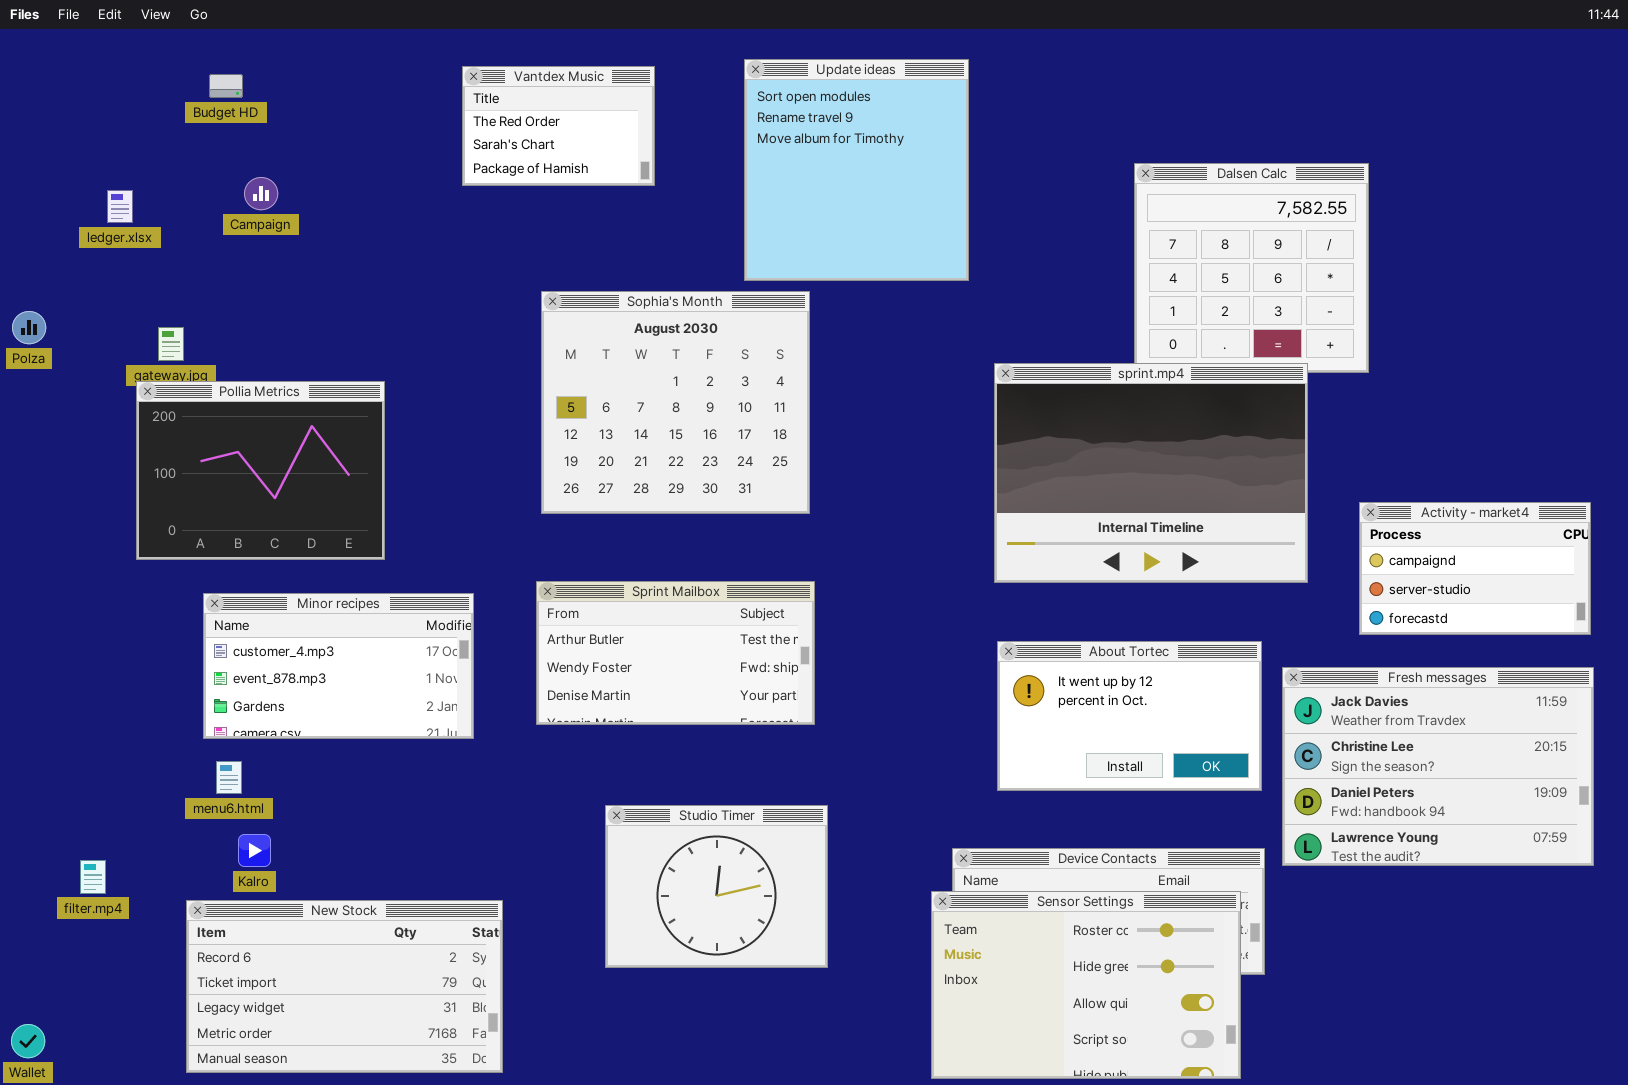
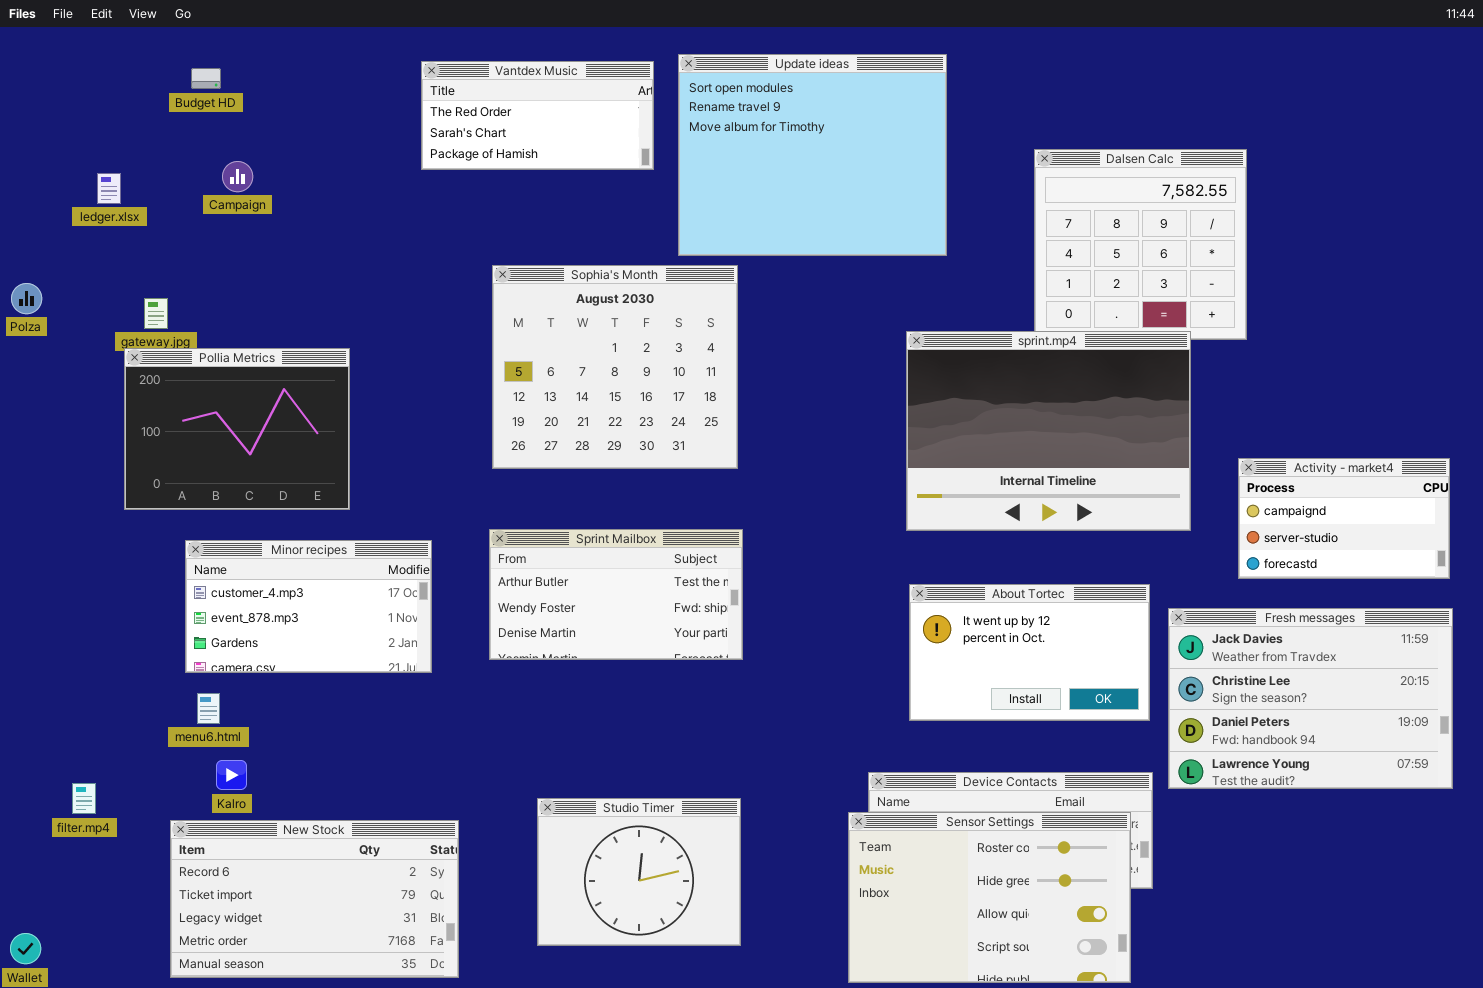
Update ideas: [744,59,969,281] -> [678,54,947,256], resized
Vantdex Music: [462,66,655,186] -> [421,61,654,170], resized
Studio Timer: [605,805,828,968] -> [537,798,741,946], moved

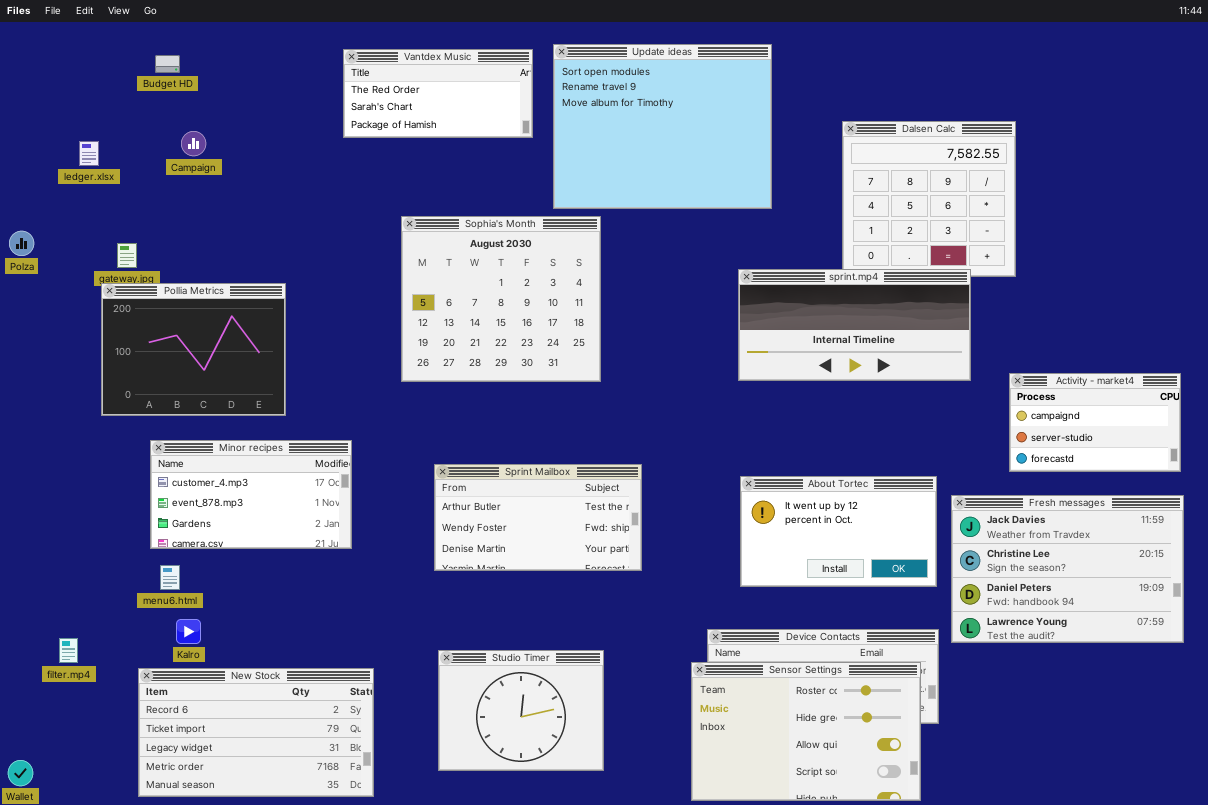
sprint.mp4: [906,331,1191,531] -> [738,269,971,381], resized
Sprint Mailbox: [489,529,743,660] -> [434,464,642,571], moved

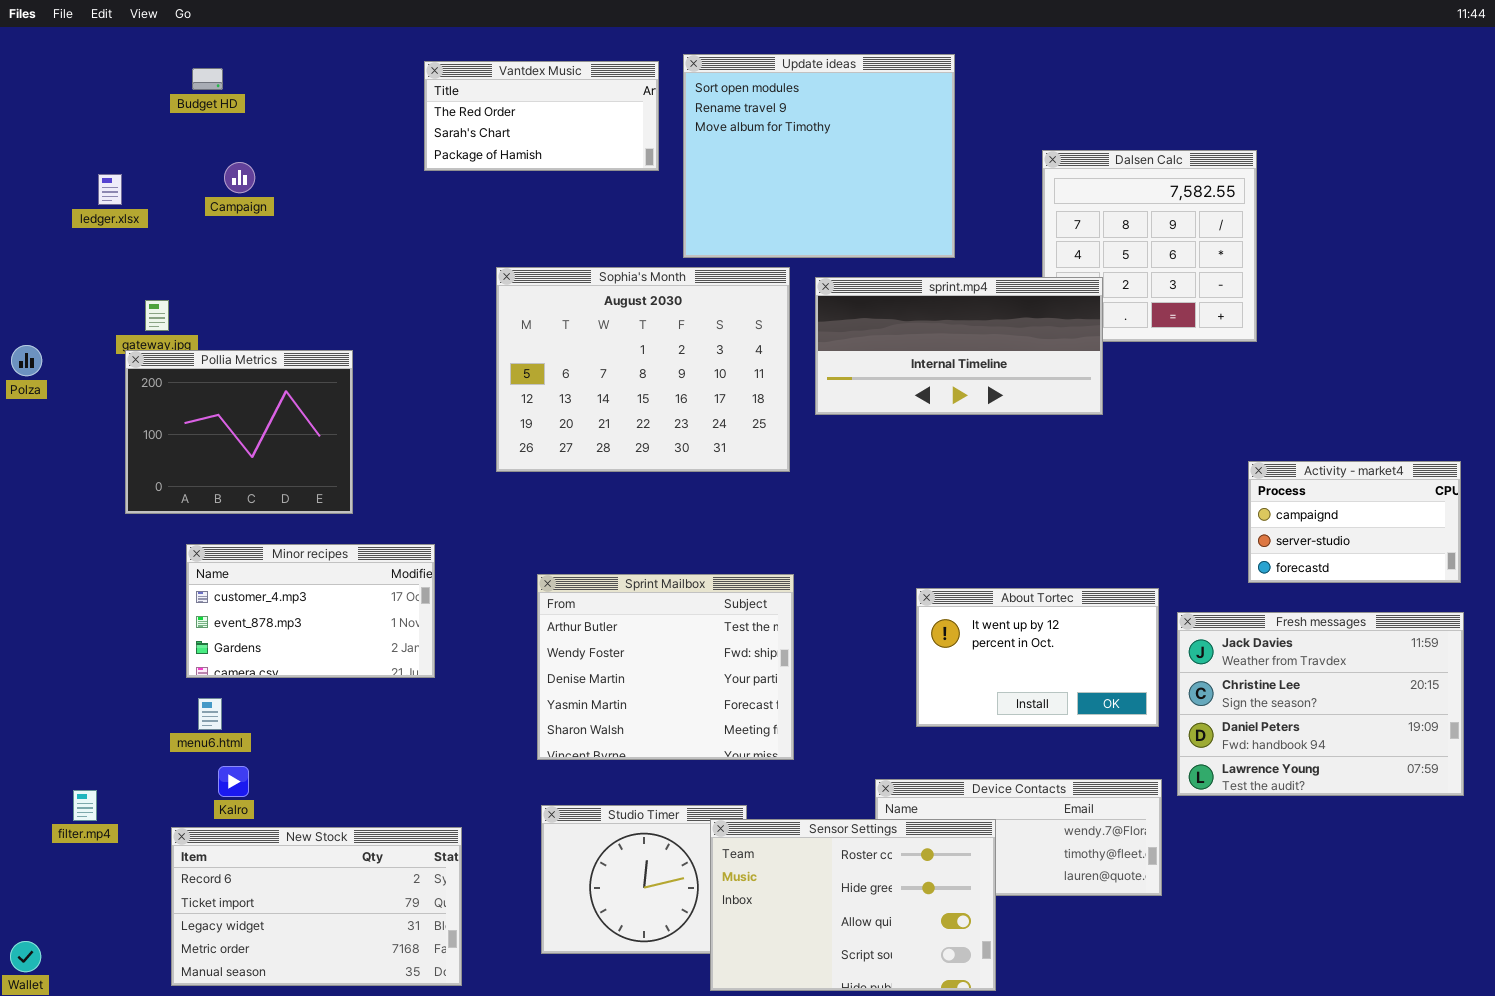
Sophia's Month: [401,216,601,382] -> [496,267,790,472], resized
Polza: [9,231,34,256] -> [11,345,42,376], moved
sprint.mp4: [738,269,971,381] -> [815,277,1103,415], moved
Sprint Mailbox: [434,464,642,571] -> [537,574,794,760], resized
Sensor Settings: [691,662,921,801] -> [710,819,996,991], moved

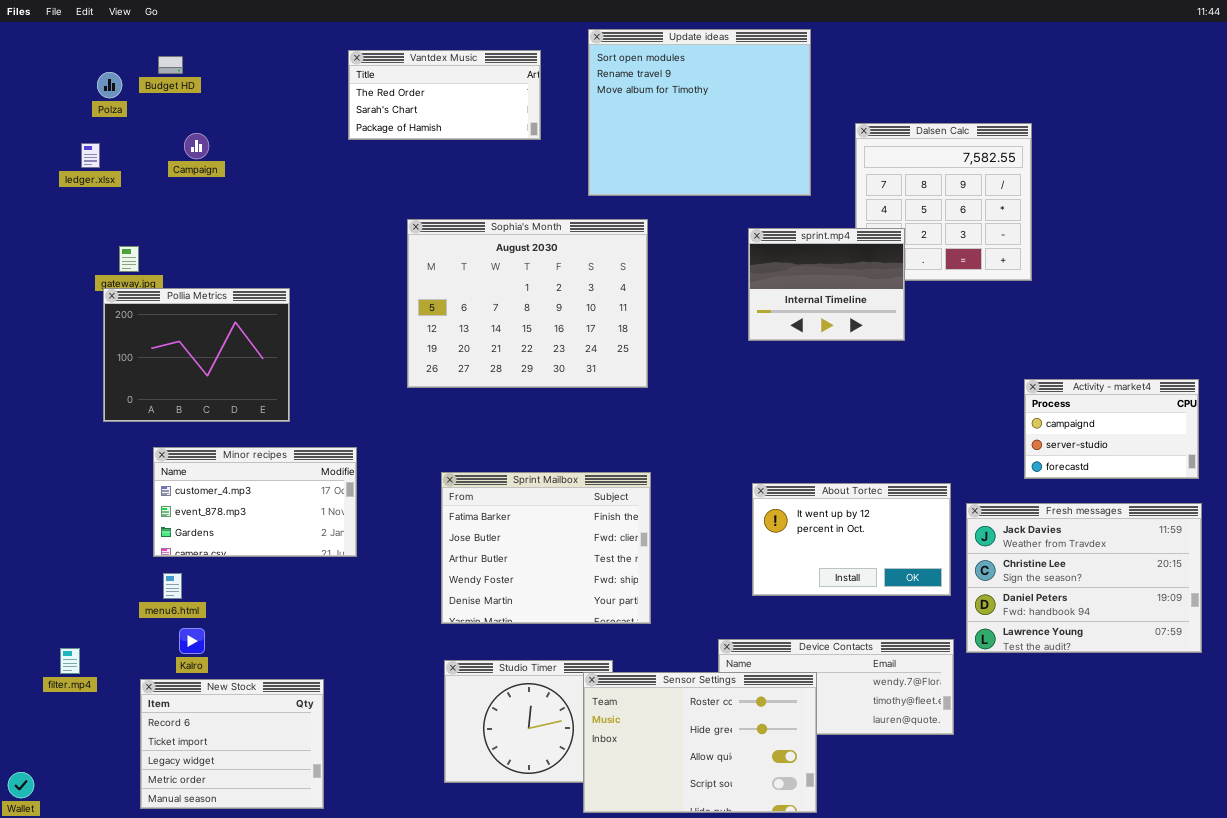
Update ideas: [683,54,955,258] -> [588,29,811,196], moved
sprint.mp4: [815,277,1103,415] -> [748,228,905,341], resized
Polza: [11,345,42,376] -> [97,72,122,98], moved
Sprint Mailbox: [537,574,794,760] -> [441,472,651,624], scrolled up 2 rows
New Stock: [171,827,462,986] -> [140,679,324,809], resized

